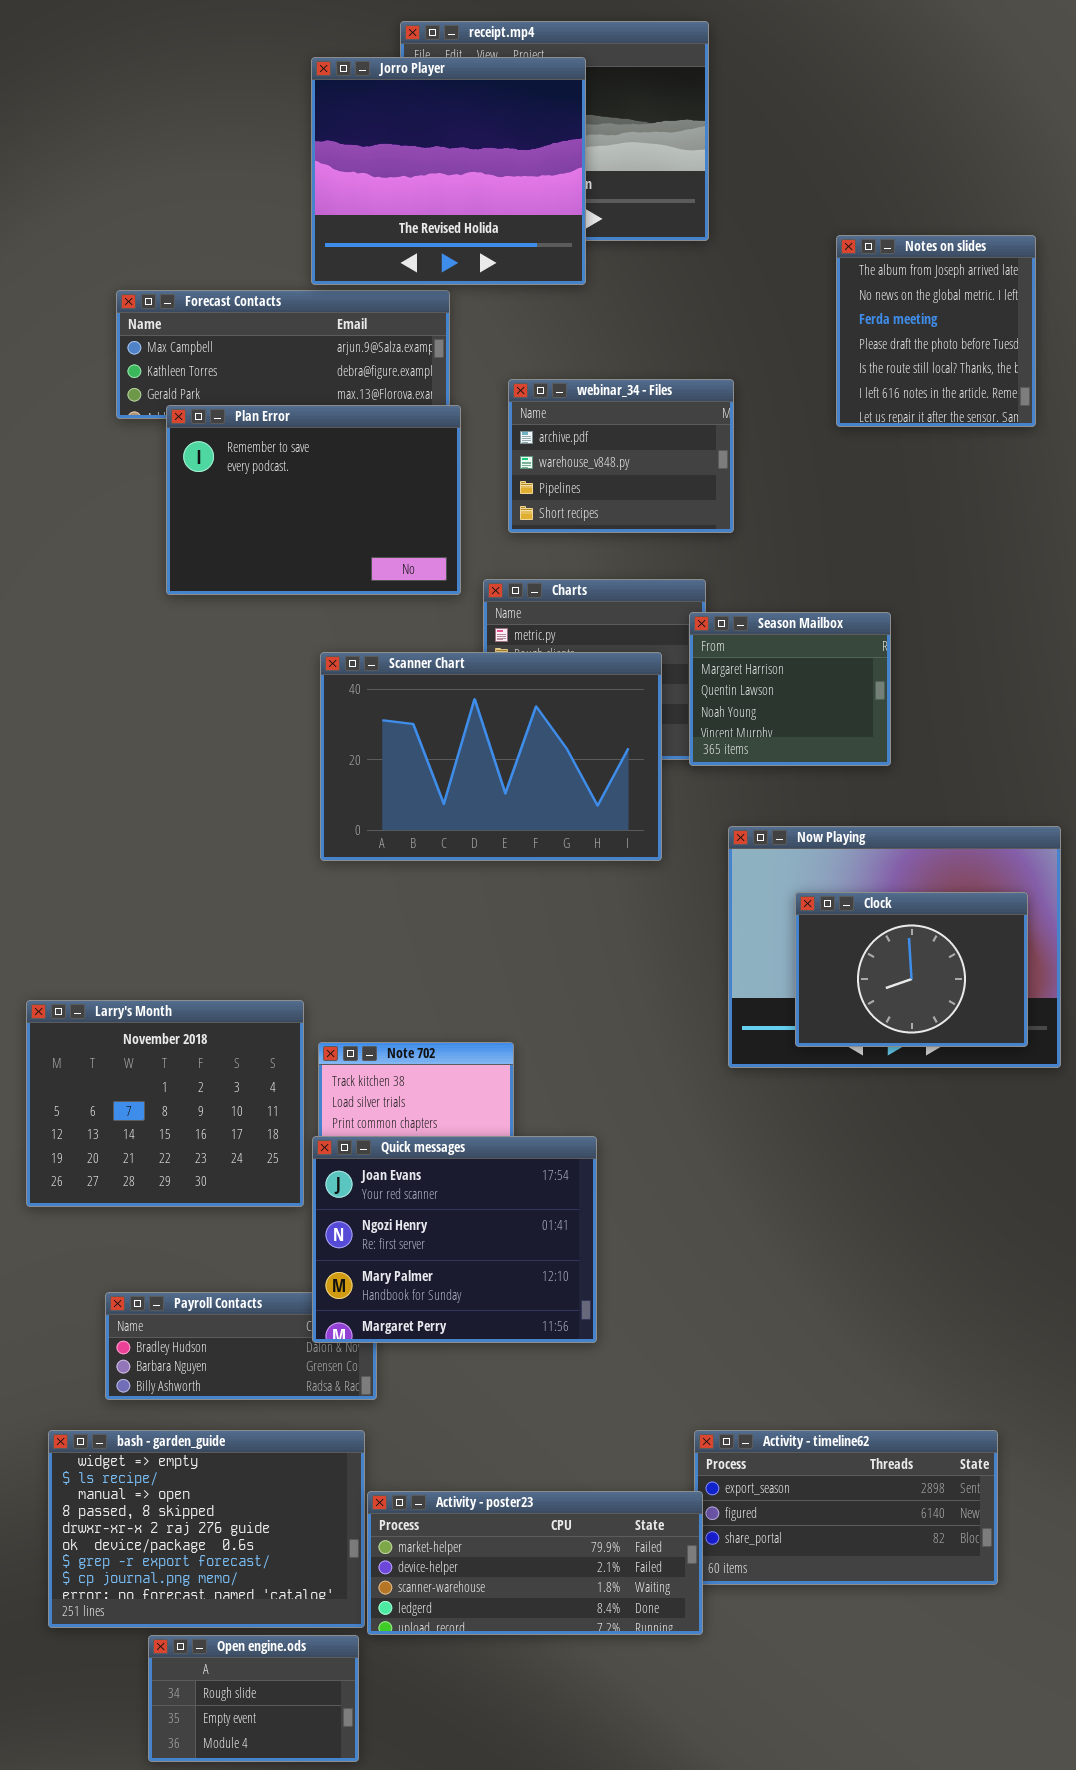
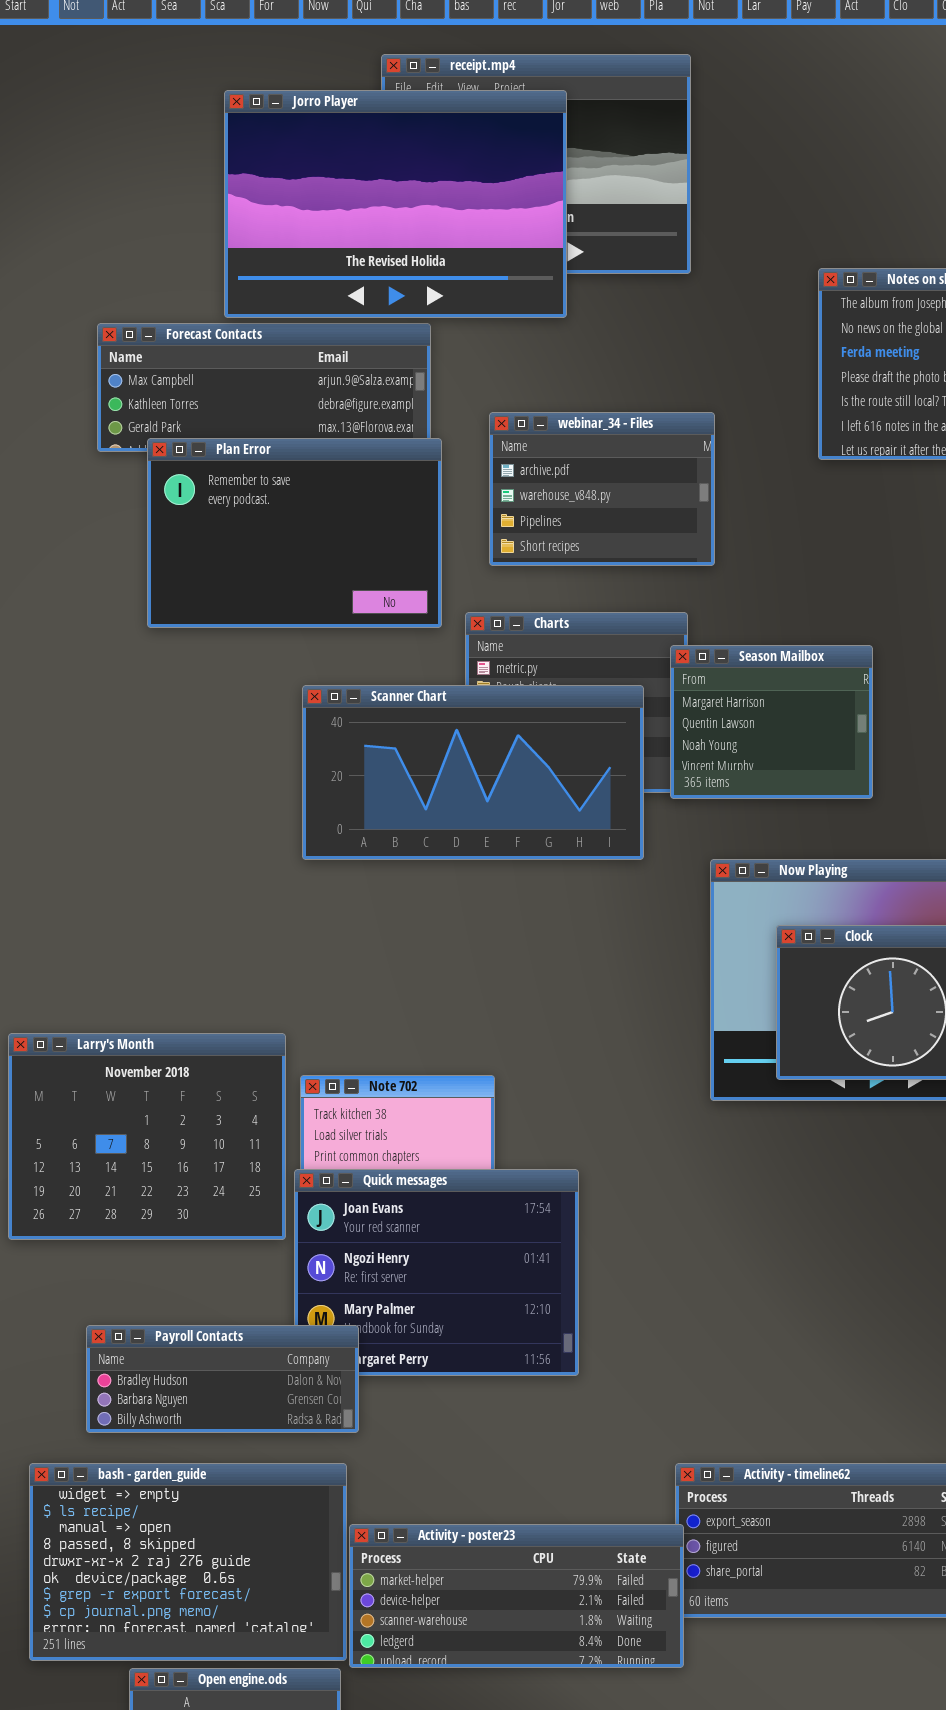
Jorro Player: [311,57,586,285] -> [224,90,567,318], resized
Scanner Chart: [320,652,662,861] -> [302,685,644,860], resized
Payroll Contacts: [105,1292,377,1400] -> [86,1325,359,1433], raised

